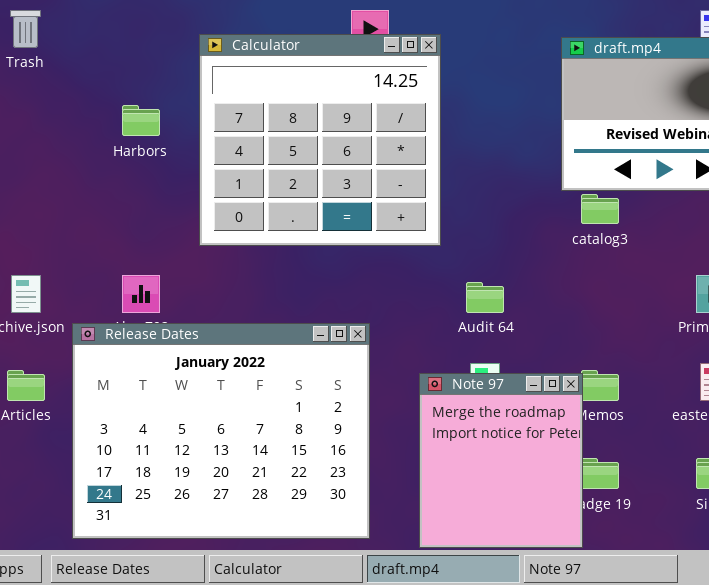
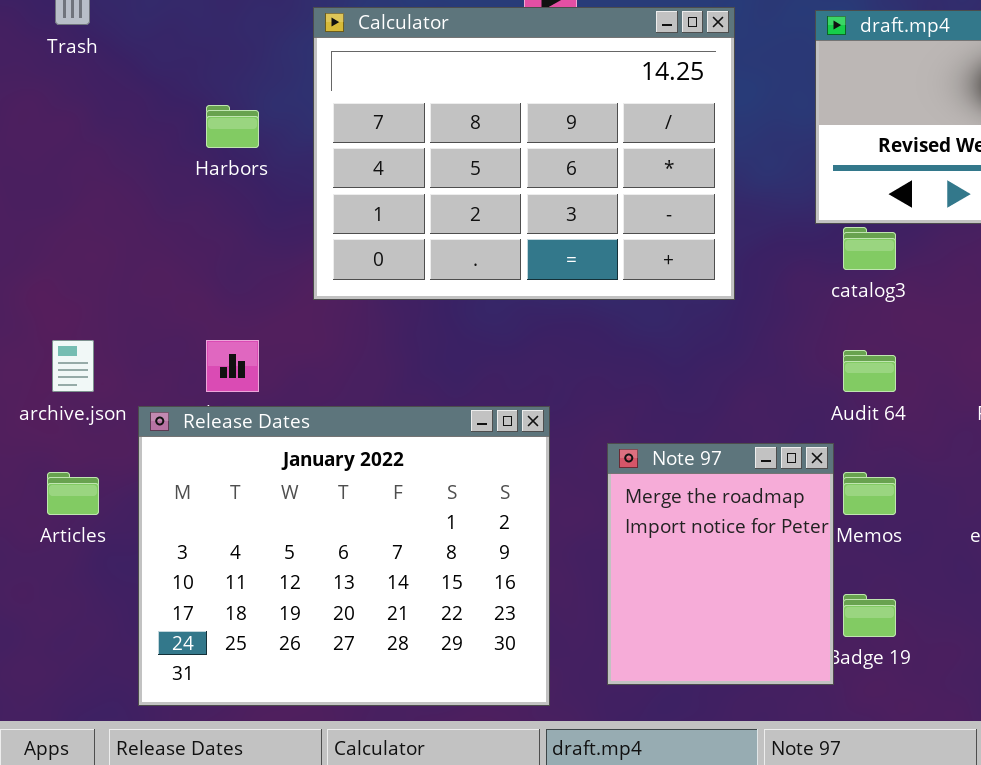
Calculator: [199,34,441,246] -> [313,7,735,300], resized
Audit 64: [466,282,504,313] -> [843,350,896,392], moved
Note 97: [419,373,583,548] -> [607,443,834,685], moved

